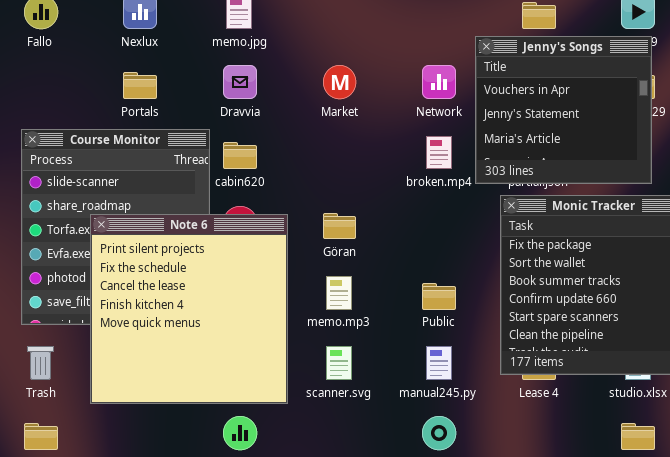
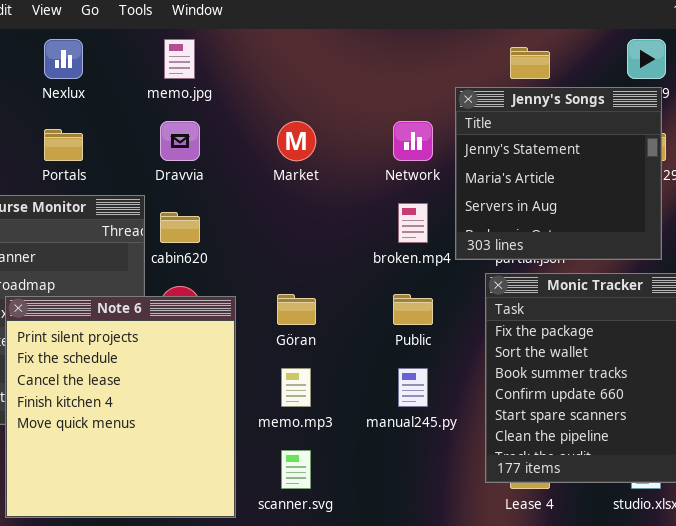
Jenny's Songs: [475,36,652,184] -> [455,87,662,260], scrolled down 1 row
Public: [422,283,456,310] -> [393,294,433,325], moved
manual245.py: [426,346,452,380] -> [398,368,428,407], moved

